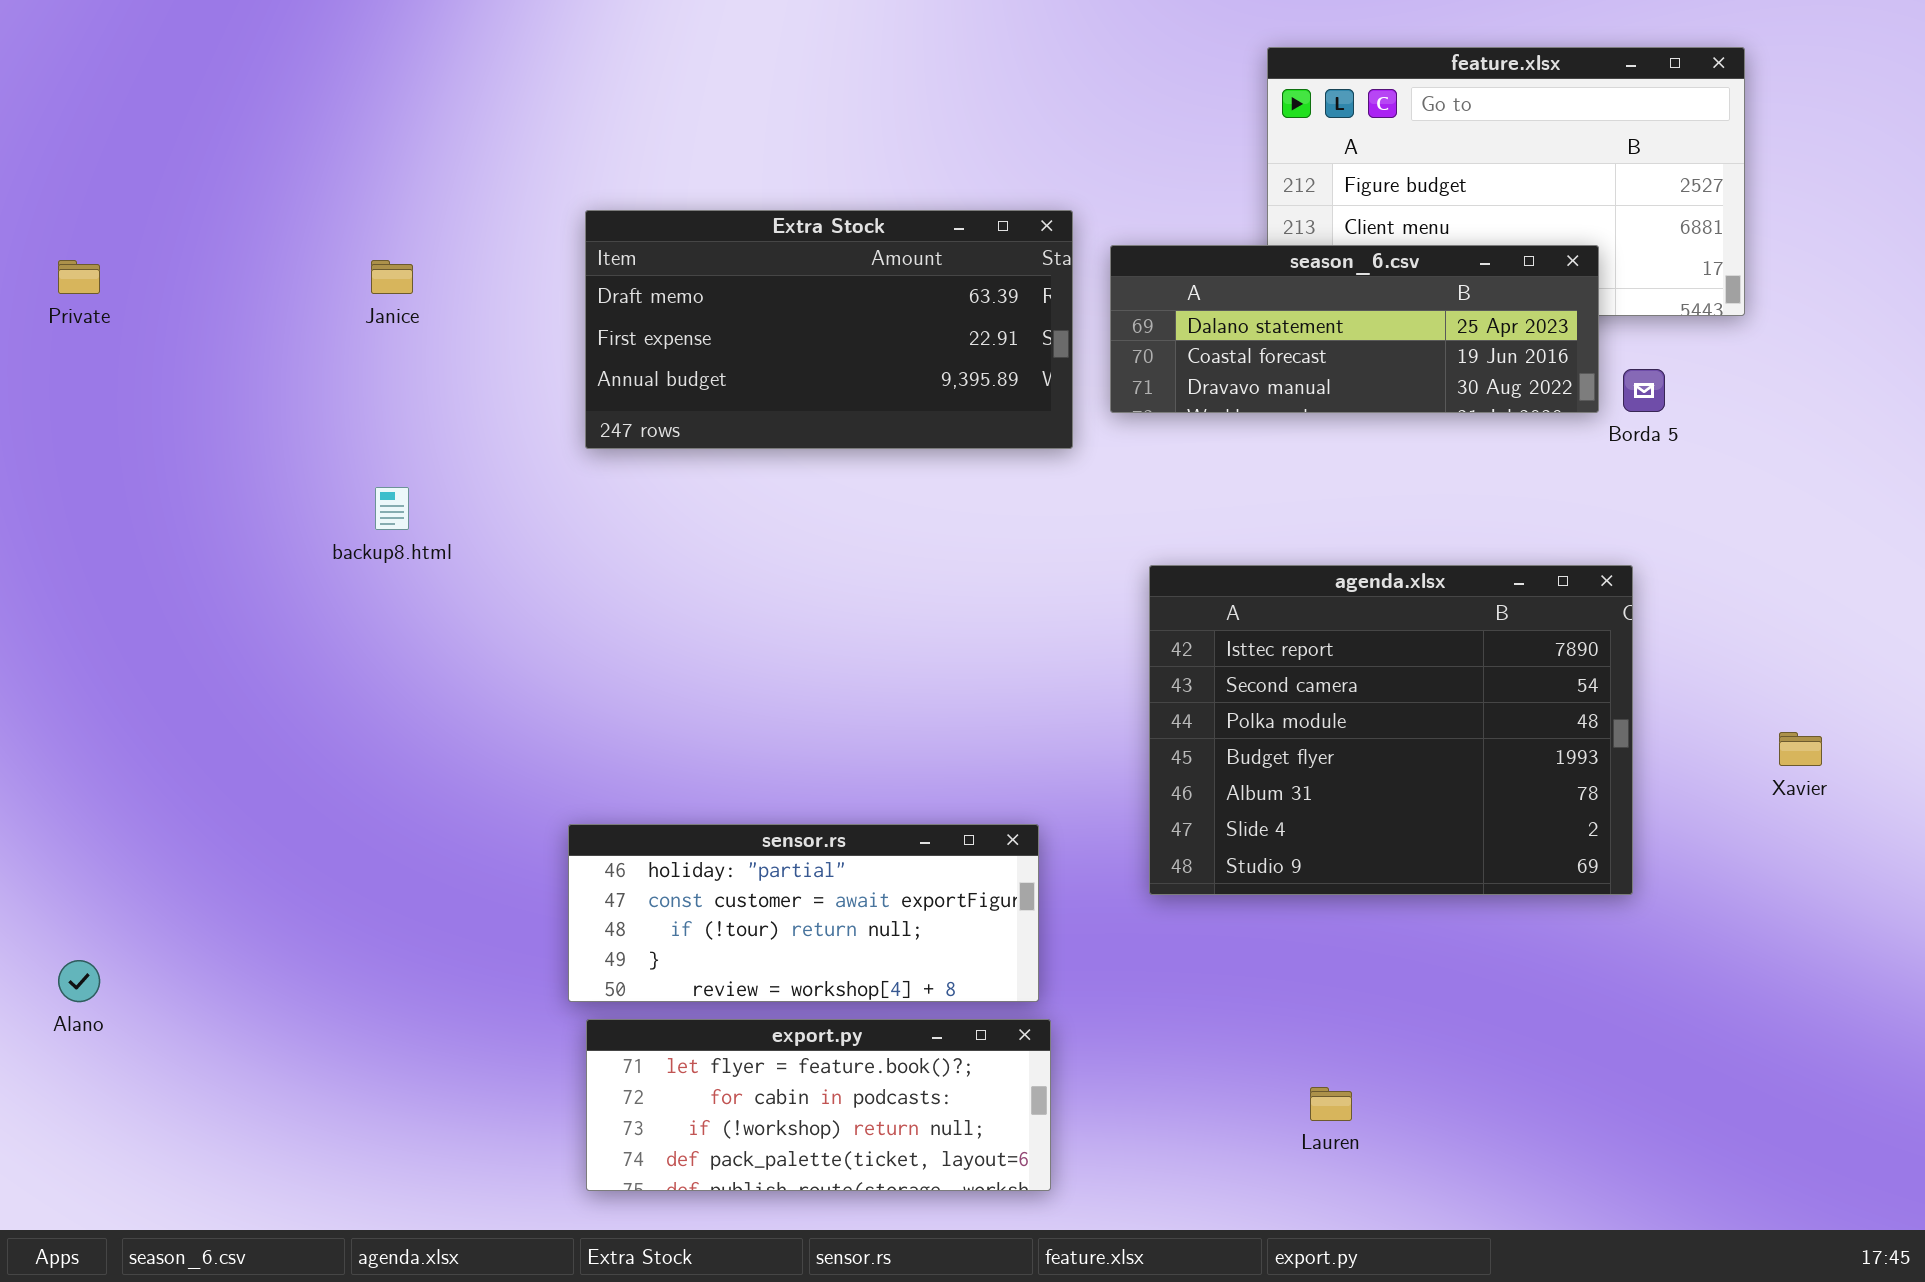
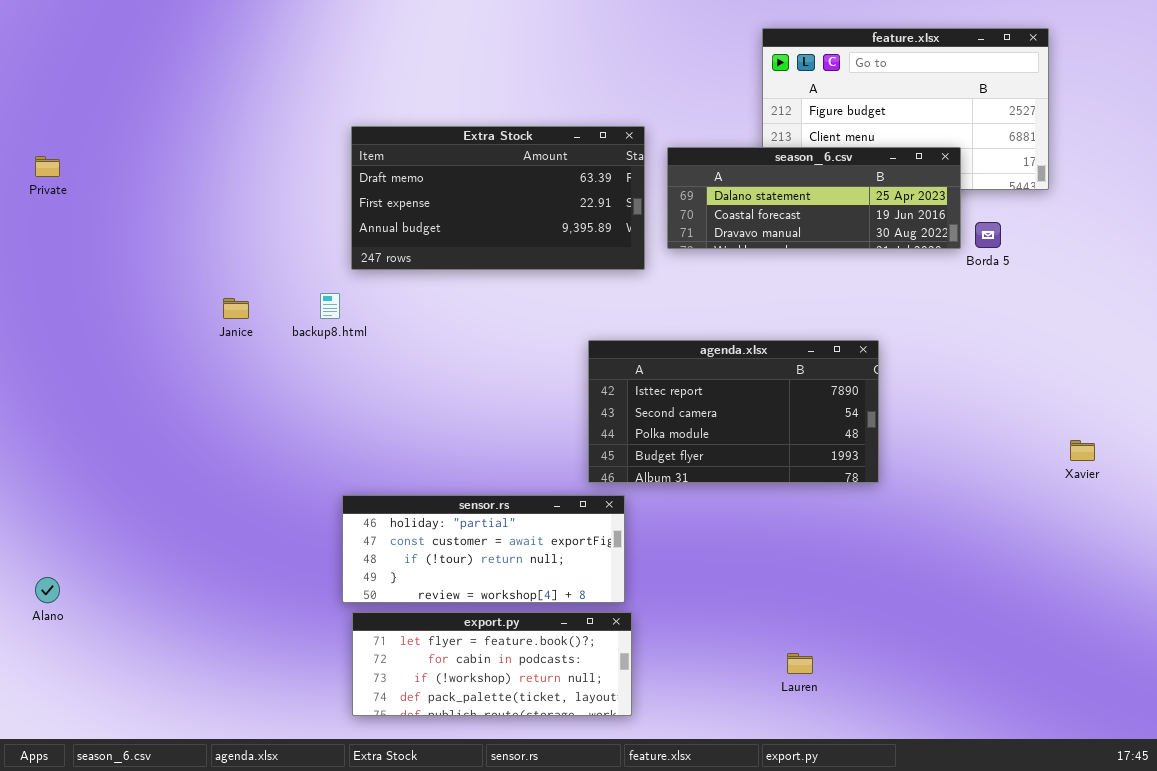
Janice: [371,260,413,294] -> [223,298,249,319], moved
backup8.html: [375,487,409,530] -> [320,293,340,319], moved
agenda.xlsx: [1149,565,1633,895] -> [588,340,879,483], moved, resized

